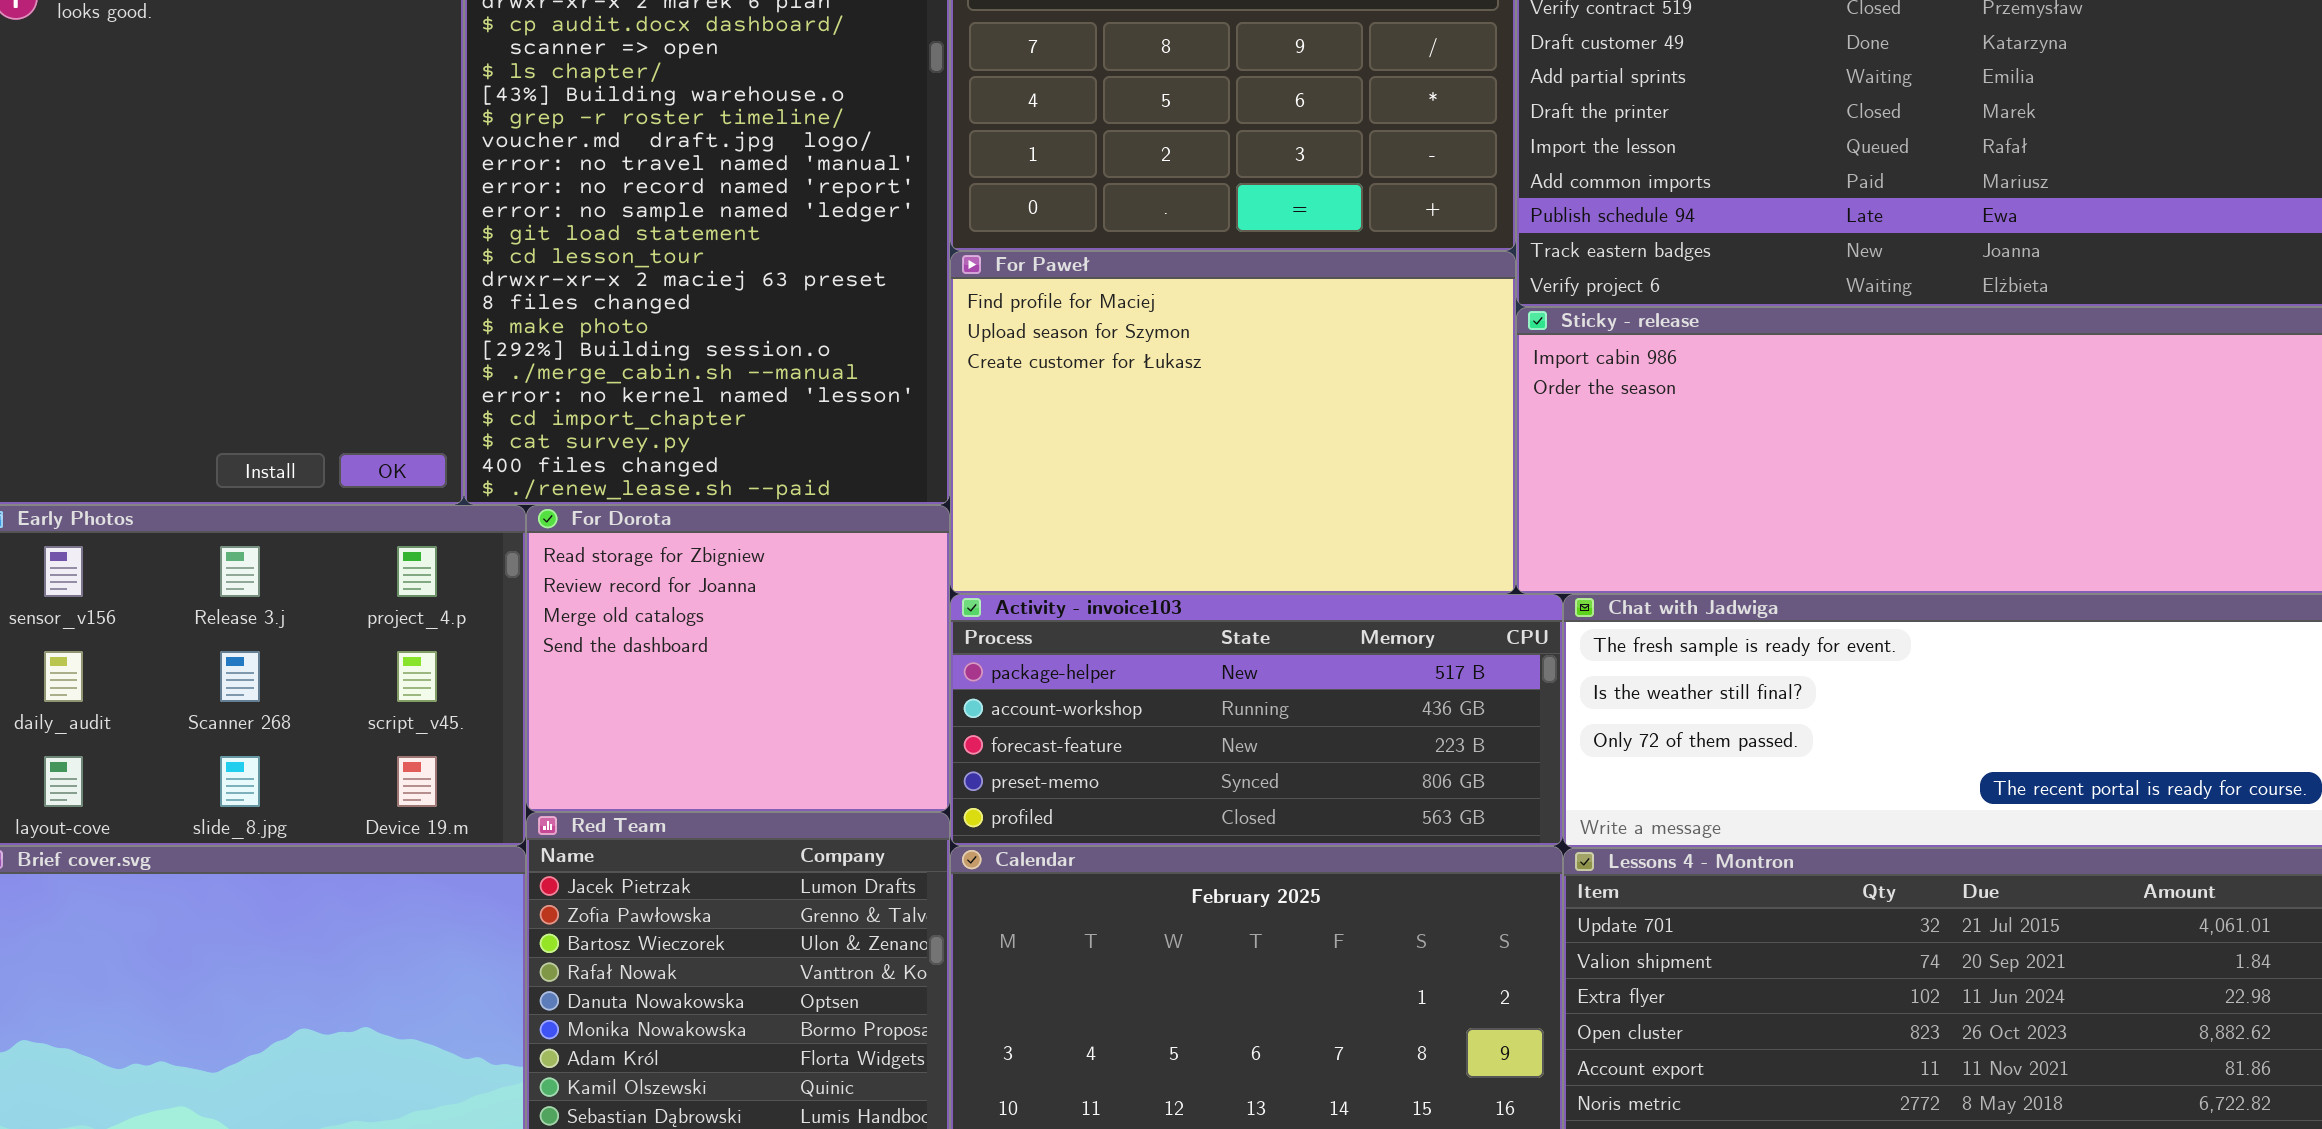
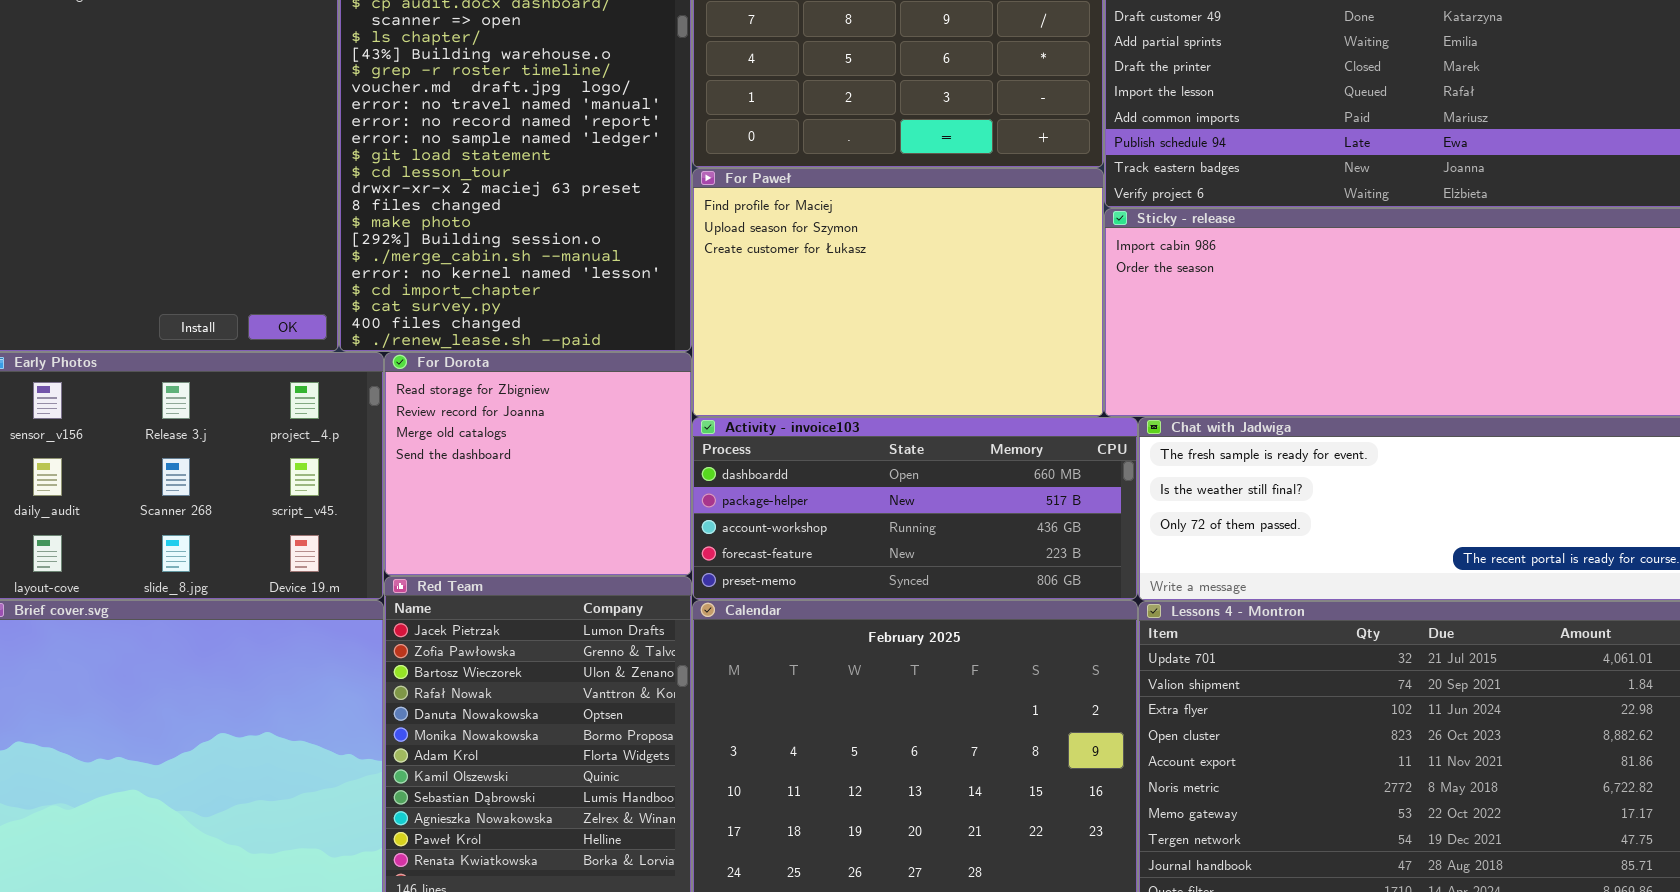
Activity - invoice103: [950,594,1563,846] -> [692,417,1138,600], scrolled up 1 row

